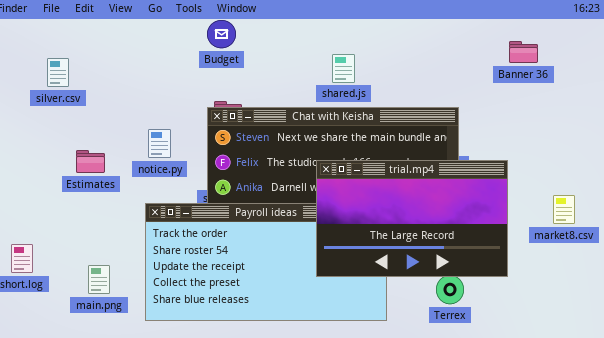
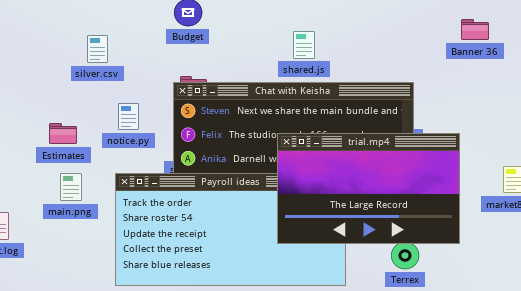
silver.csv: [47,58,69,87] -> [87,35,108,63], moved
main.png: [88,265,110,294] -> [60,173,82,201], moved

